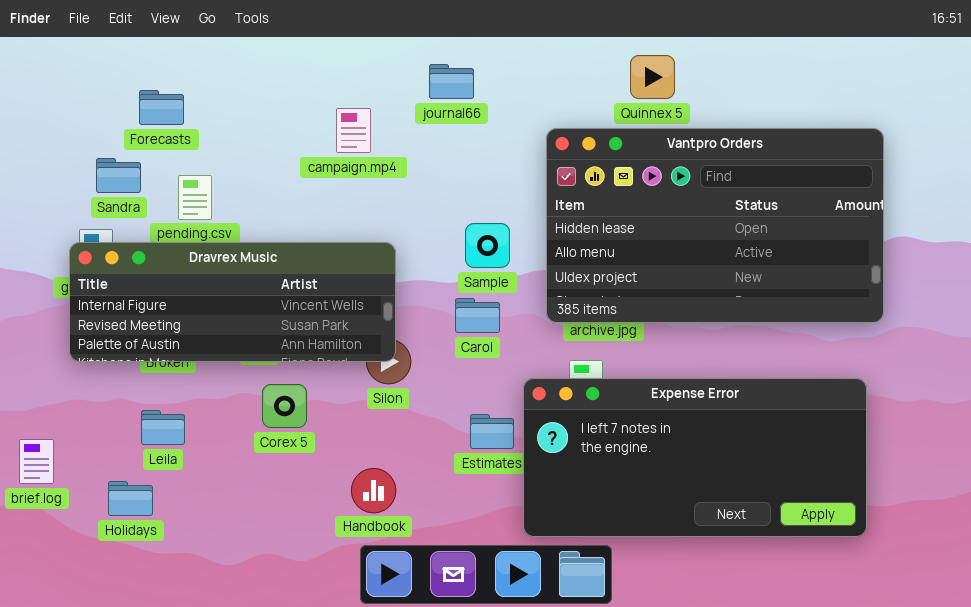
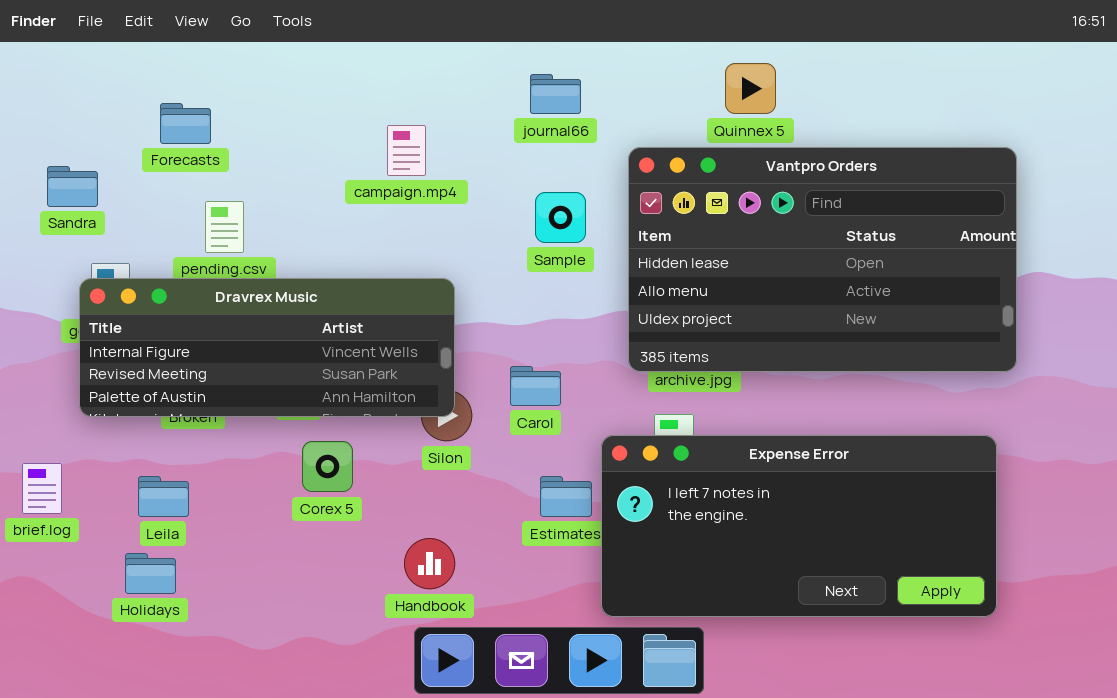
journal66: [429,64,474,99] -> [530,74,581,114], moved
Sandra: [96,158,141,193] -> [47,166,98,207], moved
Sample: [465,223,510,268] -> [535,192,586,243], moved
Carol: [455,298,500,333] -> [510,366,561,406], moved
Leila: [141,410,185,445] -> [138,476,189,517], moved
brief.log: [19,439,54,484] -> [22,463,62,514], moved

